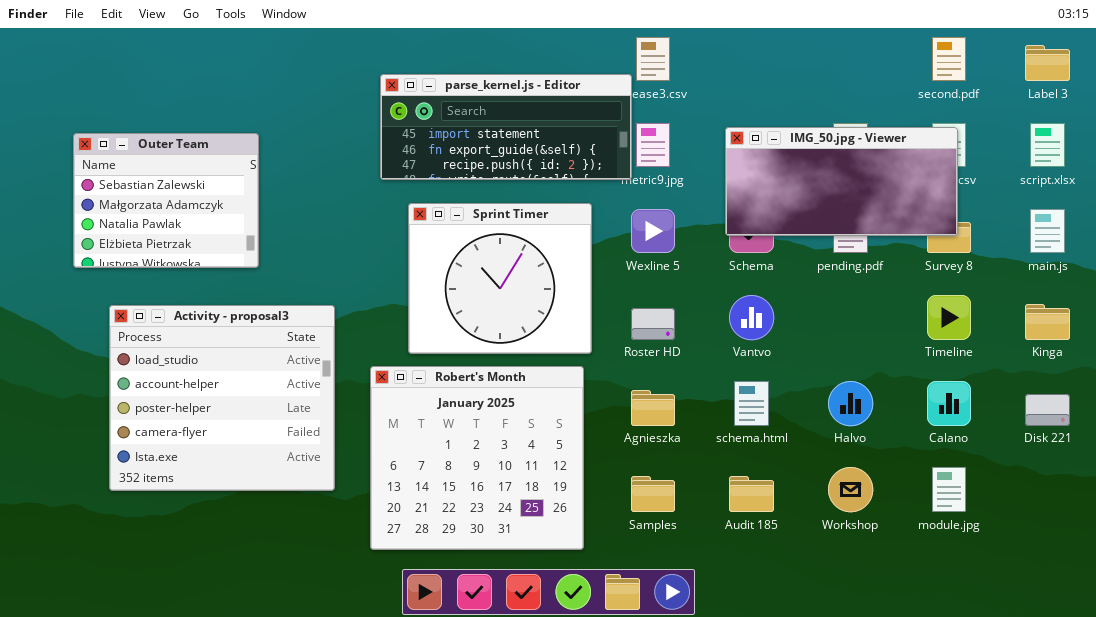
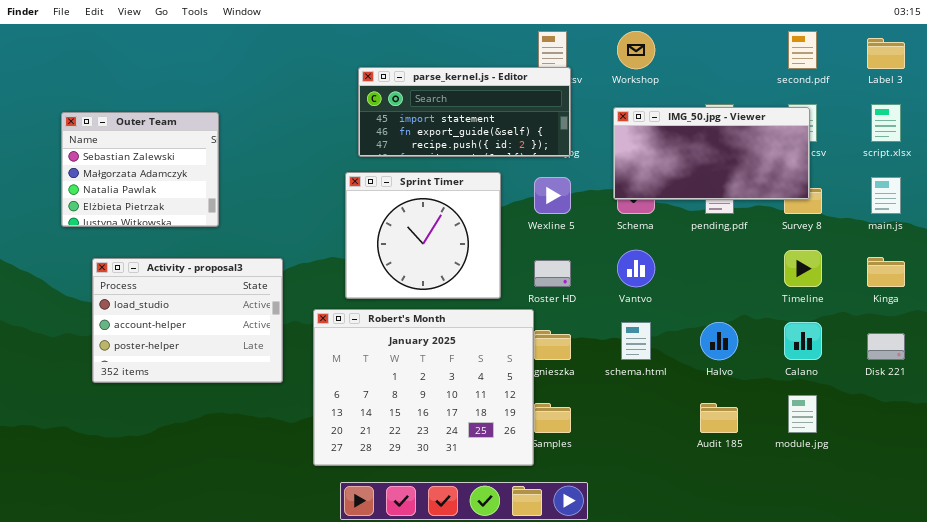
parse_kernel.js - Editor: [380,74,632,180] -> [358,67,571,157], moved
Activity - proposal3: [109,305,335,491] -> [92,258,283,383], resized
Robert's Month: [370,366,584,550] -> [313,309,534,466], resized
Workshop: [828,467,873,512] -> [617,31,655,69], moved
Audit 185: [729,476,774,512] -> [700,403,738,433], moved

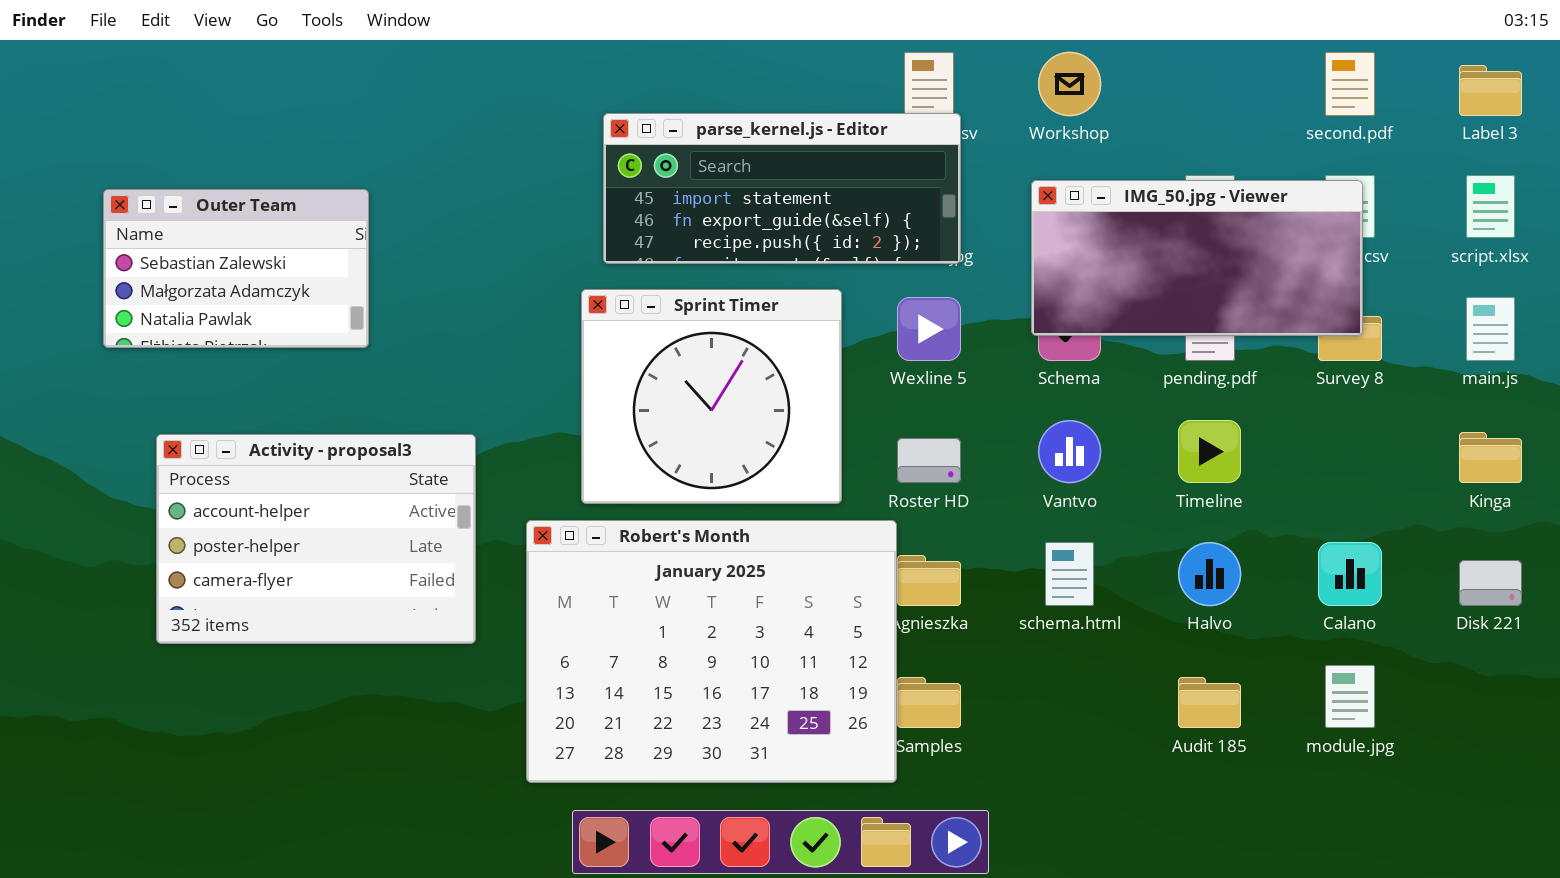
Outer Team: [61,112,219,227] -> [103,189,369,348], resized
Timeline: [784,250,822,287] -> [1178,420,1241,483], moved
Activity - proposal3: [92,258,283,383] -> [156,434,476,644], scrolled down 1 row

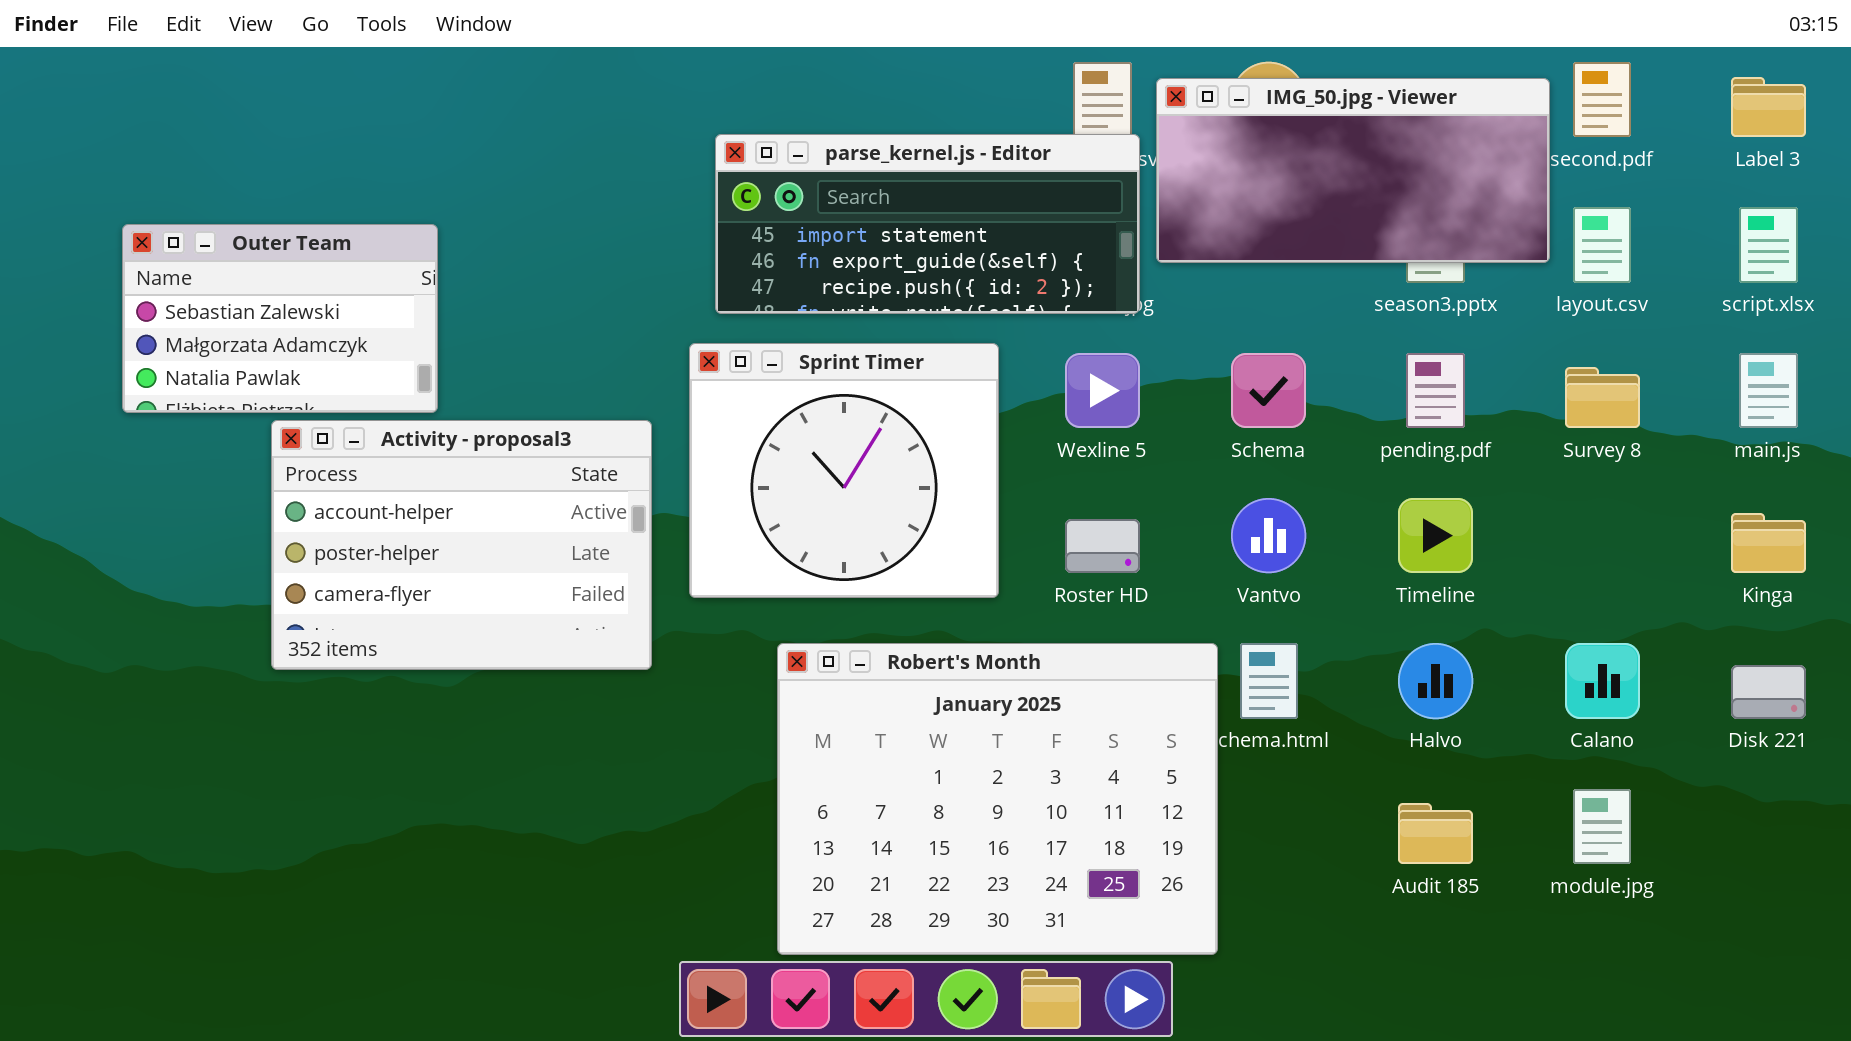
IMG_50.jpg - Viewer: [1031,180,1363,336] -> [1156,78,1550,263], moved
Activity - proposal3: [156,434,476,644] -> [271,420,652,670], moved
Robert's Month: [526,520,897,783] -> [777,643,1218,955], moved

